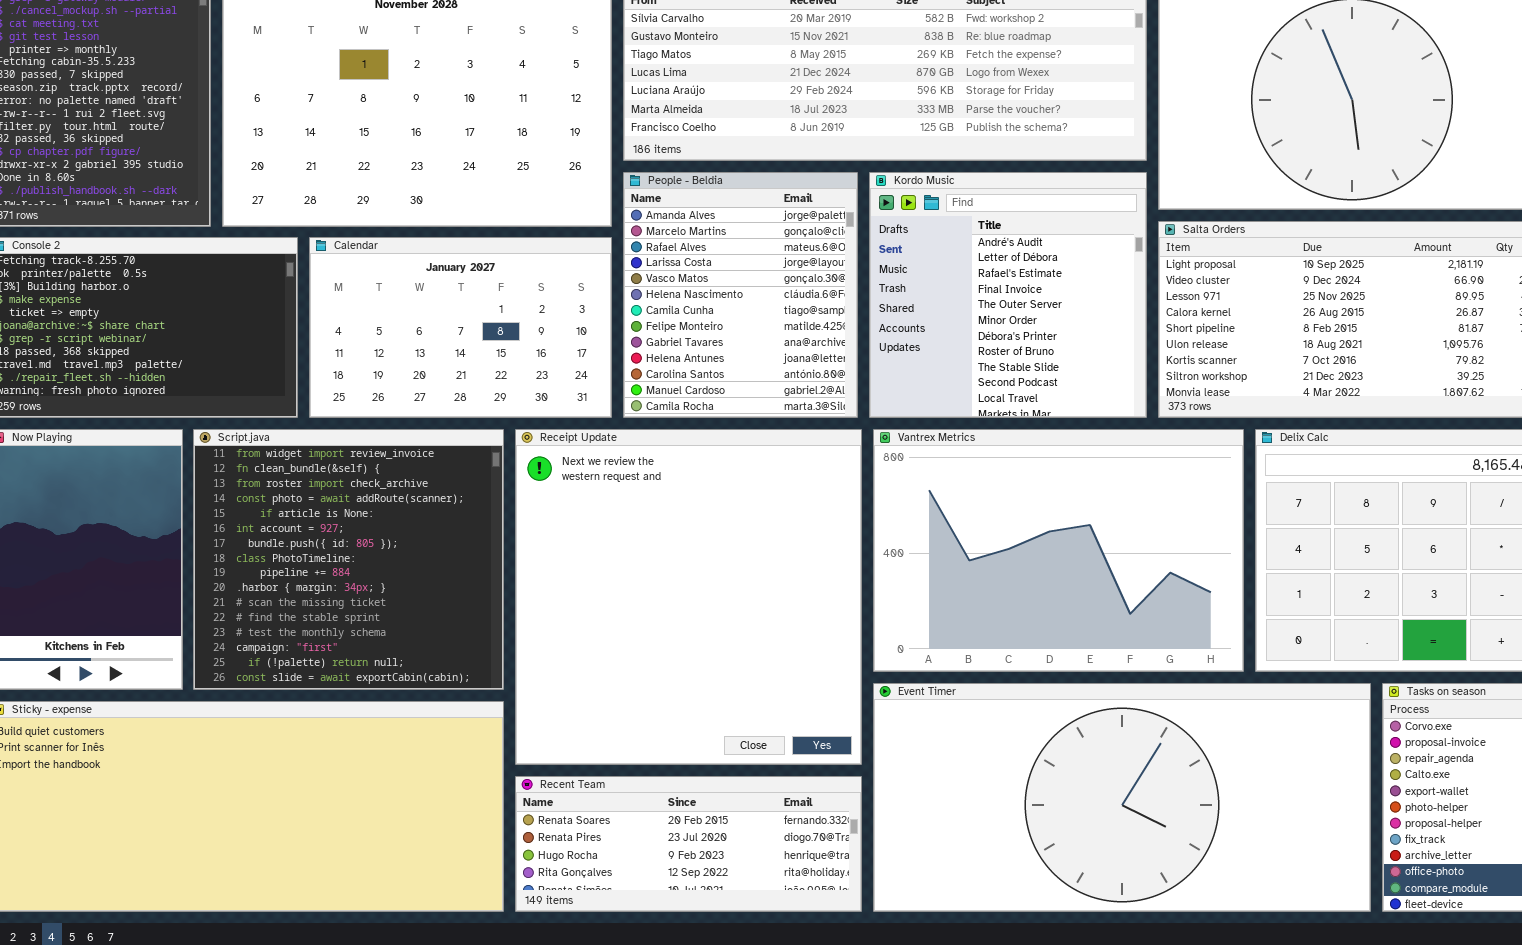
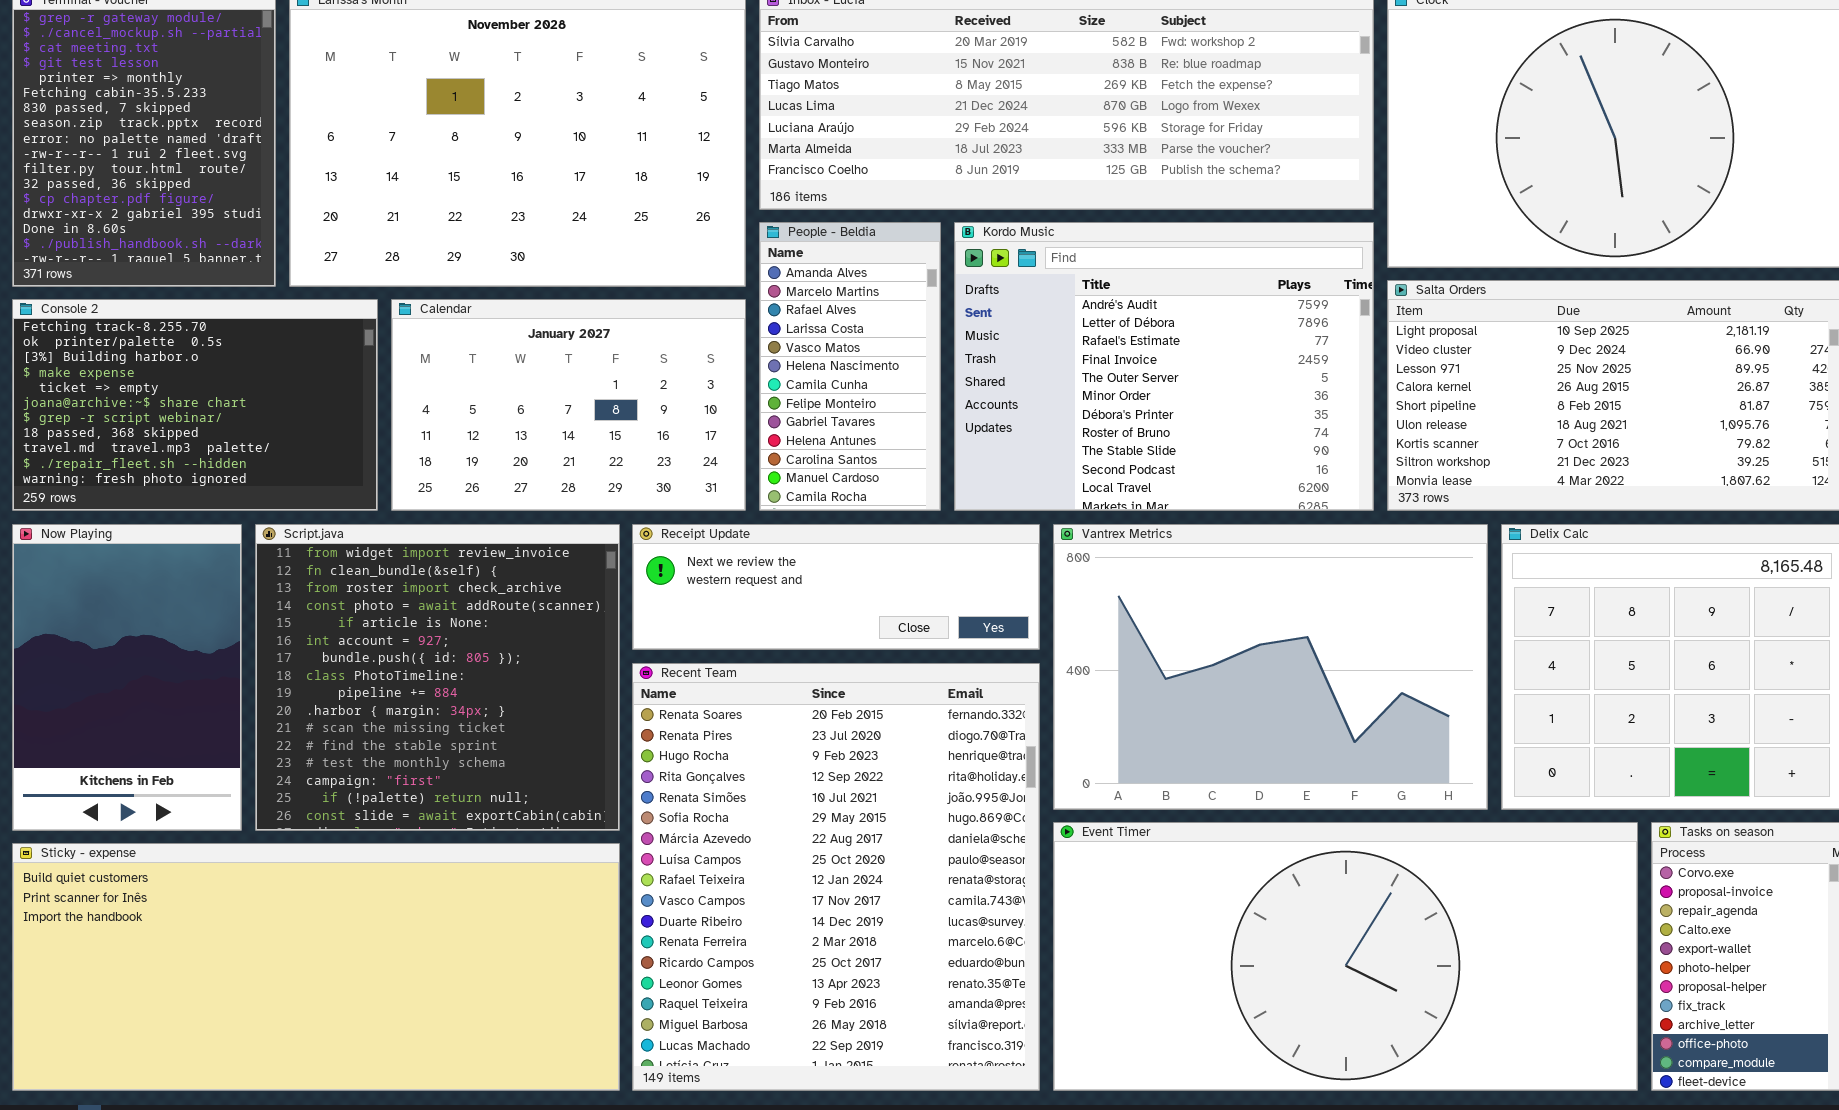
People - Beldia: [623,172,858,418] -> [759,222,941,511], resized
Kordo Music: [869,172,1147,418] -> [954,222,1374,511], resized
Receipt Update: [515,429,862,765] -> [632,524,1040,650], resized
Recent Team: [515,776,862,912] -> [632,663,1040,1091], resized

